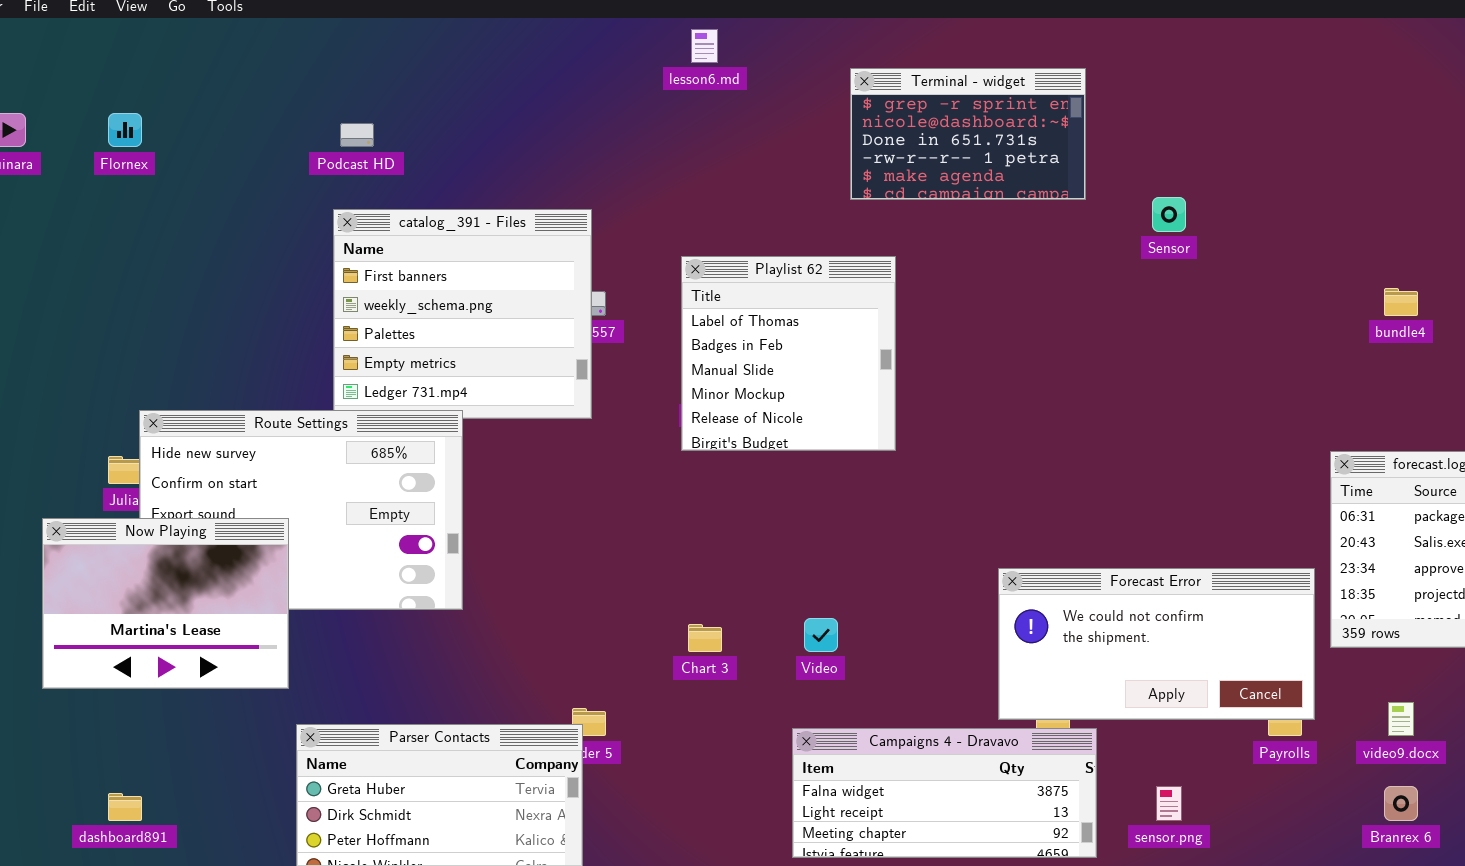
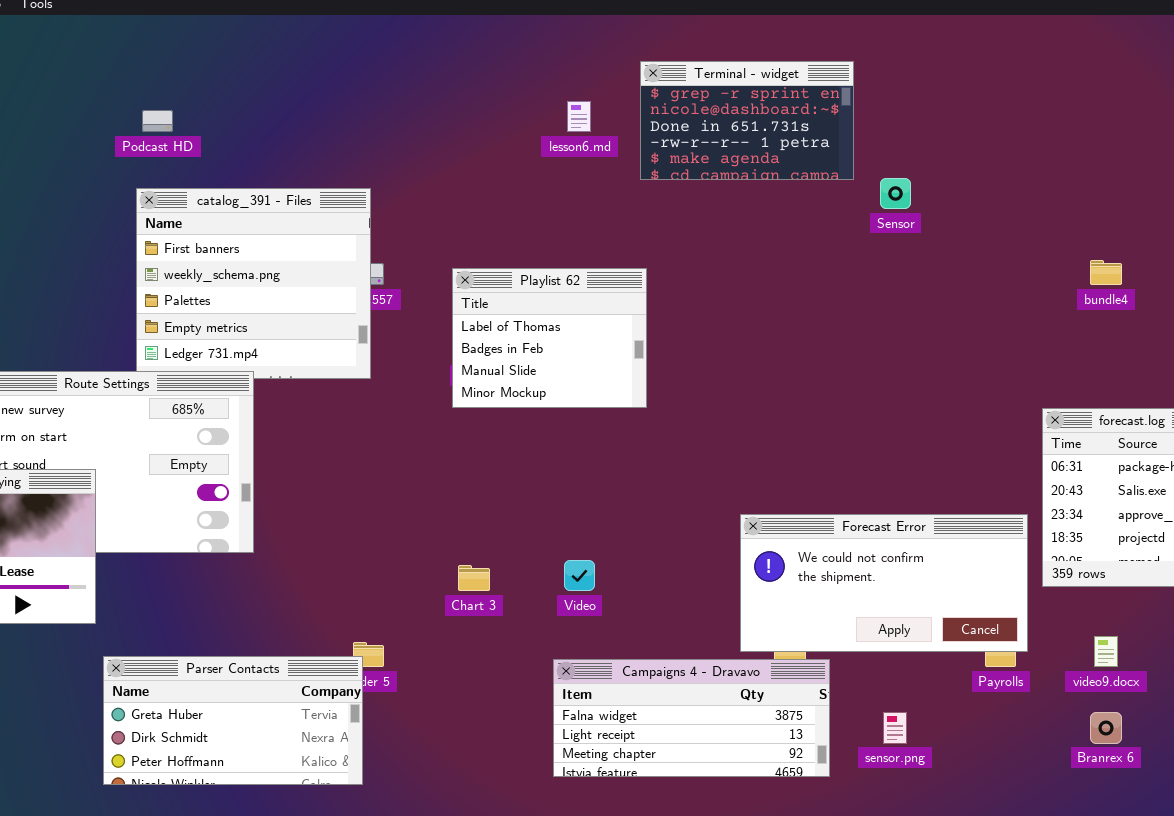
lesson6.md: [691,29,718,63] -> [567,101,591,132], moved
Terminal - widget: [850,68,1086,200] -> [640,61,854,180], moved
Playlist 62: [681,256,896,451] -> [452,268,647,408], resized

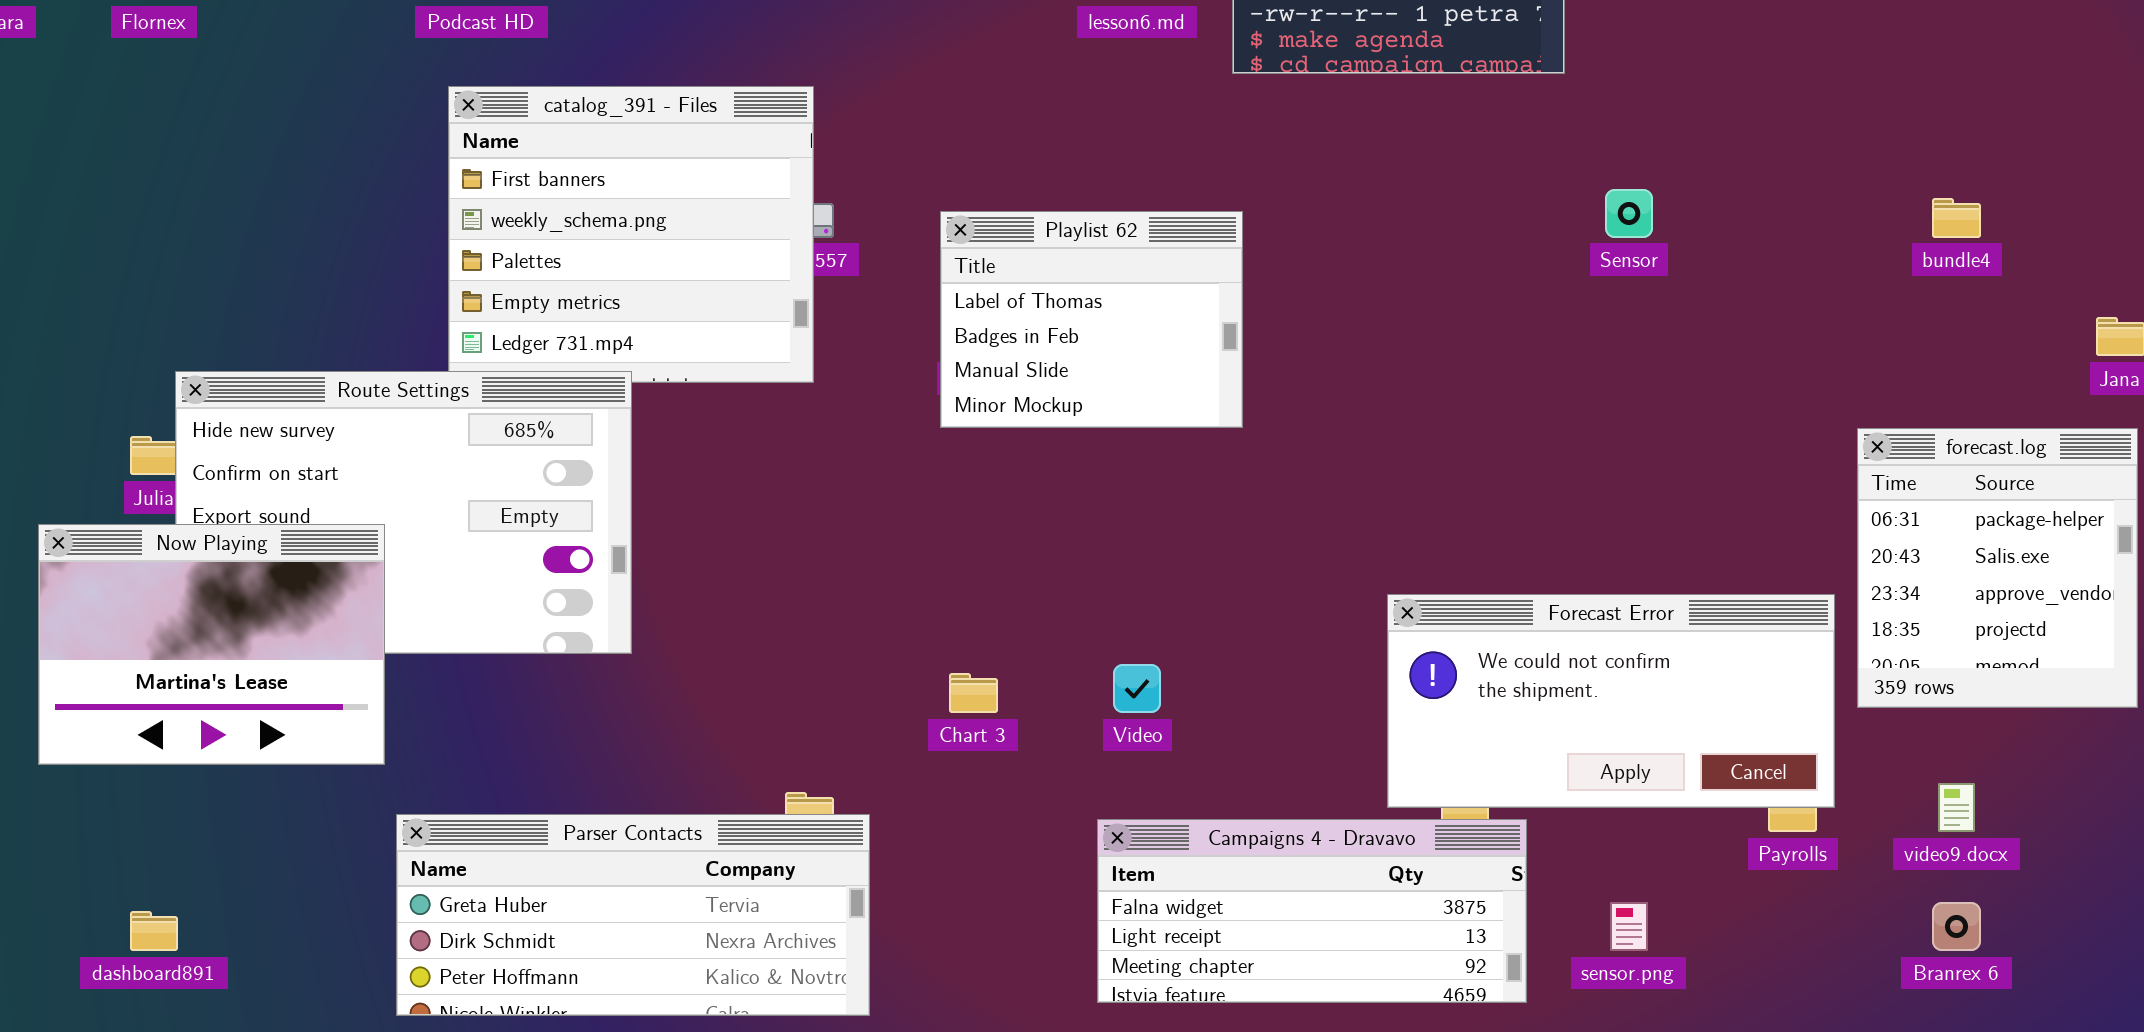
Sensor: [880,178,911,209] -> [1605,189,1653,238], moved
Parser Contacts: [103,656,363,785] -> [396,814,870,1016], resized

